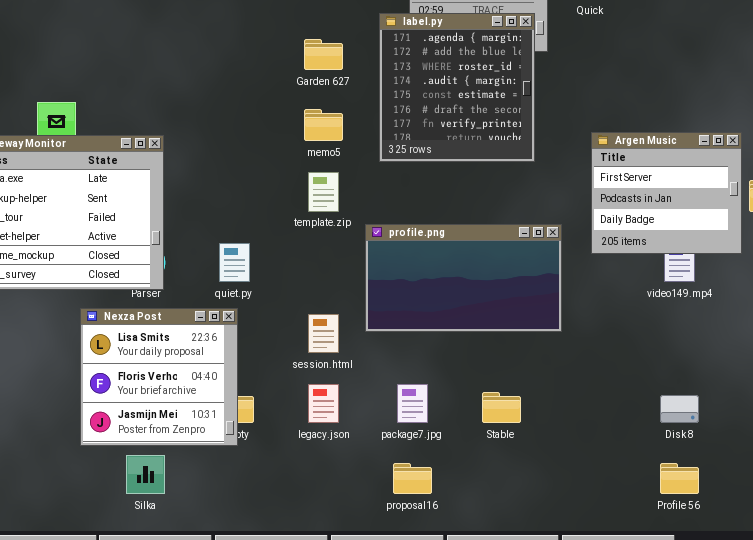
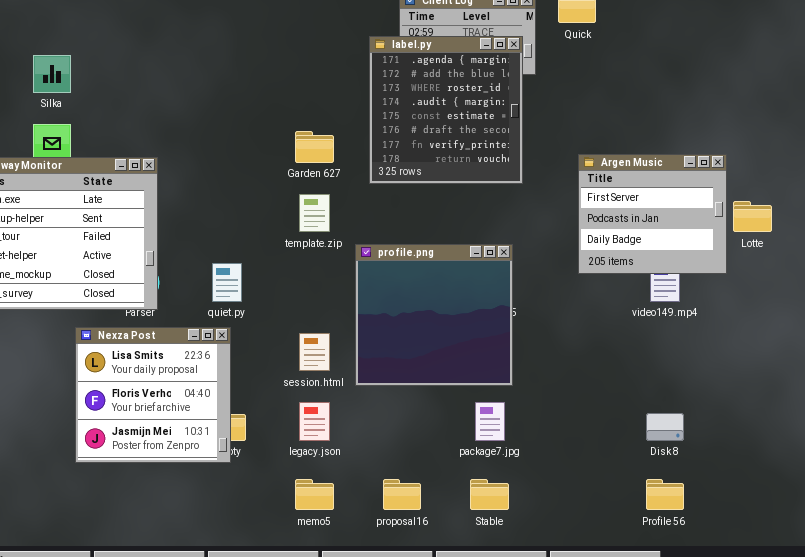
Garden 627: [304,39,343,70] -> [295,131,334,163], moved
memo5: [304,109,343,141] -> [295,479,334,510], moved
profile.png: [365,224,562,332] -> [355,244,513,386], resized
package7.jpg: [397,384,428,423] -> [475,402,505,441], moved
Stable: [482,392,521,423] -> [470,479,509,510], moved
Silka: [126,455,165,494] -> [33,55,71,93], moved

